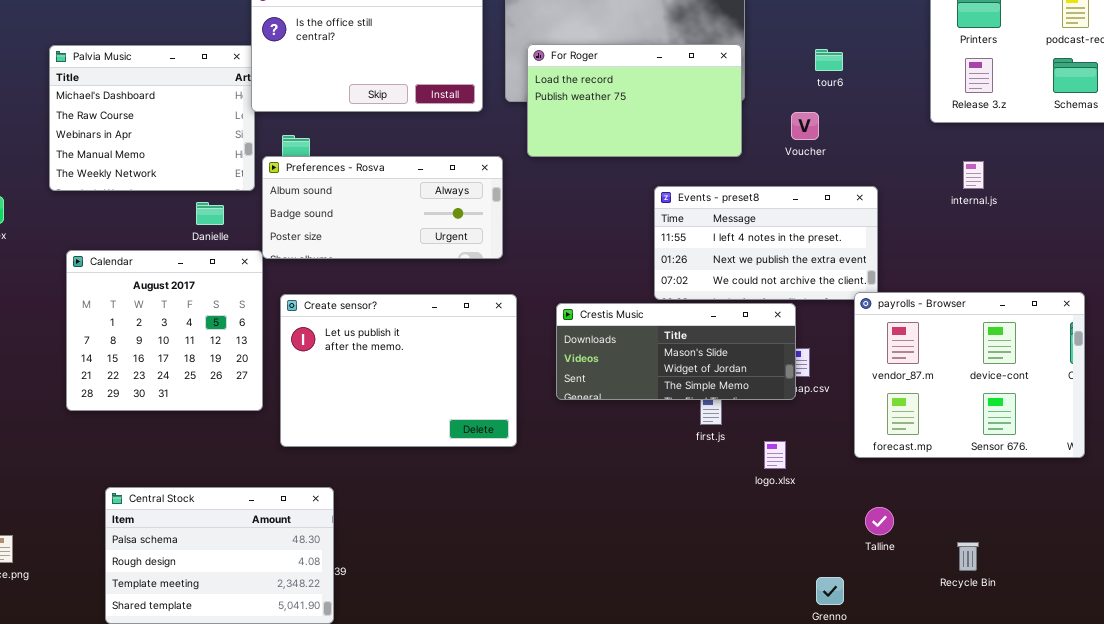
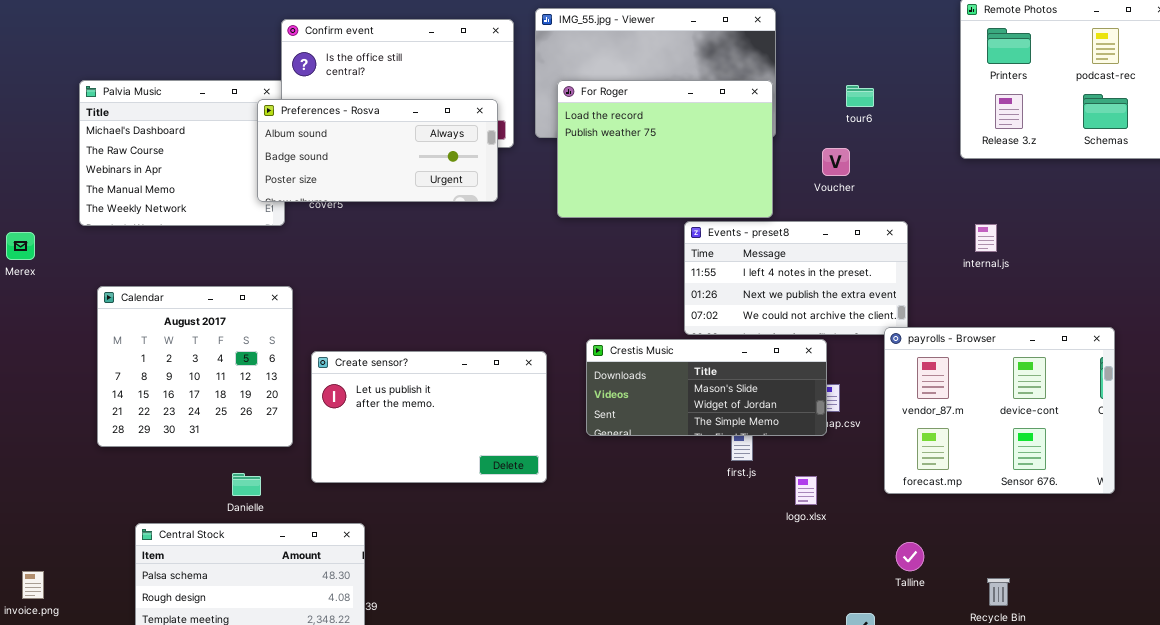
For Roger: [527,44,742,157] -> [557,80,773,218], resized
Preferences - Rosva: [262,156,503,259] -> [257,99,498,202], moved
internal.js: [963,161,984,189] -> [975,224,997,252], moved
Danielle: [196,202,224,225] -> [232,473,261,496], moved
Create sensor?: [280,294,517,447] -> [311,351,547,483], resized

